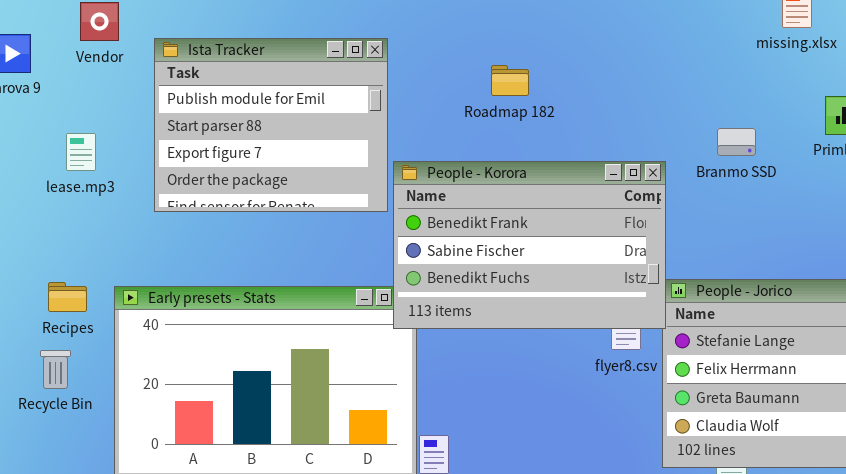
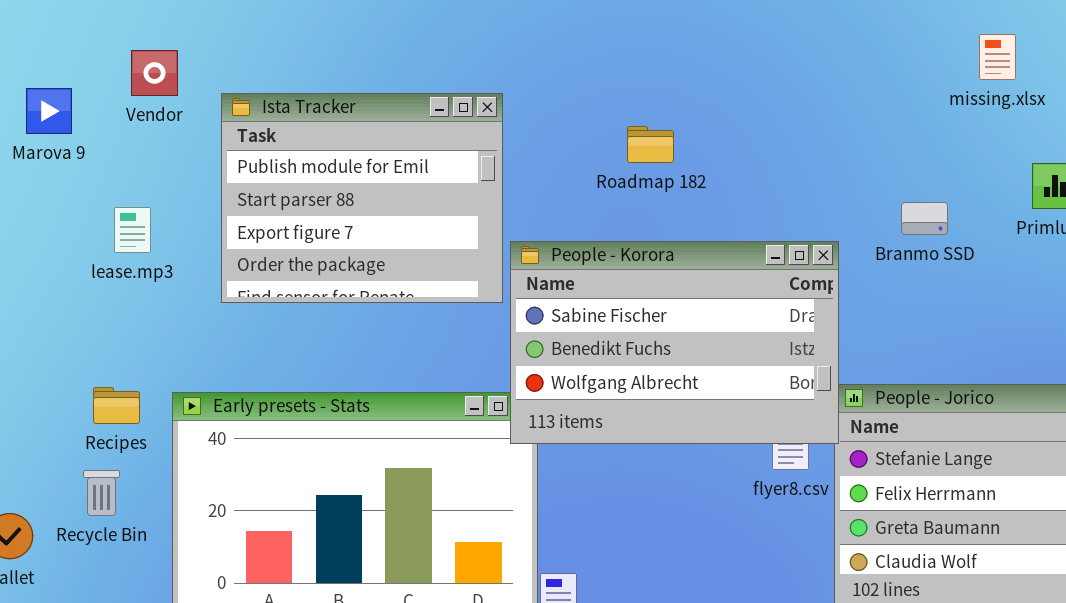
People - Korora: [393,161,666,329] -> [510,241,839,444], scrolled down 1 row

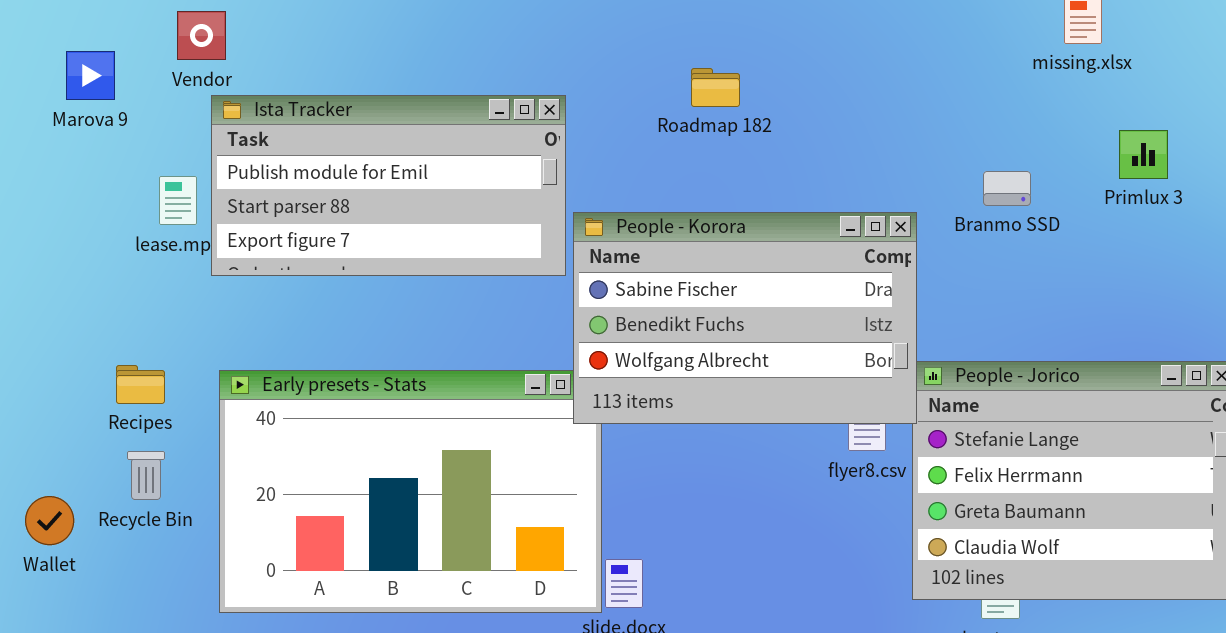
Ista Tracker: [221,93,503,303] -> [211,95,566,276], resized
Roadmap 182: [627,126,674,163] -> [691,68,740,107], moved
Recipes: [93,387,140,424] -> [116,365,165,404], moved

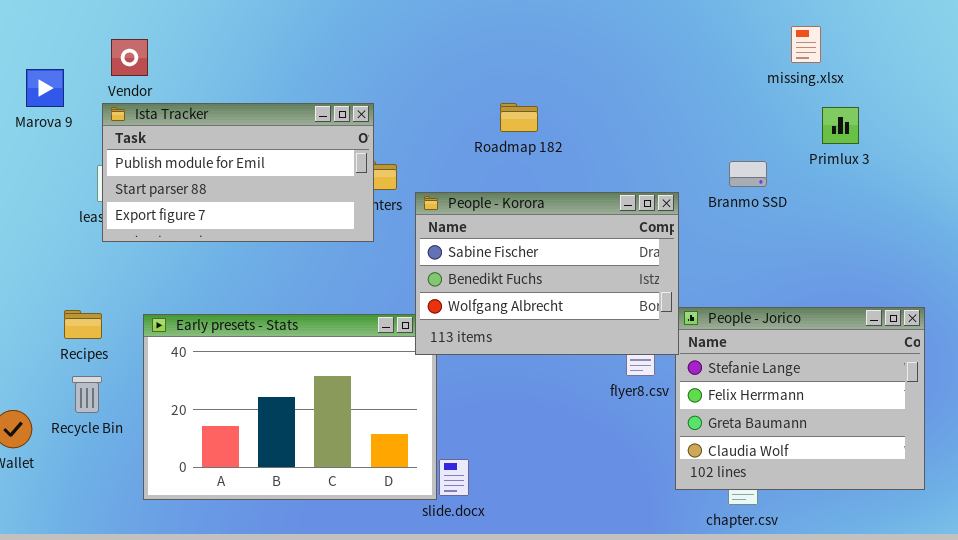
Roadmap 182: [691,68,740,107] -> [500,103,538,132], moved
Ista Tracker: [211,95,566,276] -> [102,103,374,242], moved
Primlux 3: [1119,130,1168,179] -> [822,107,859,144], moved

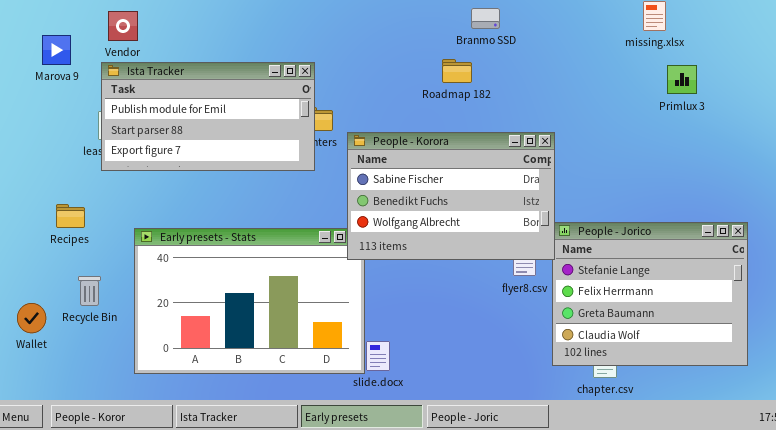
Roadmap 182: [500,103,538,132] -> [442,59,472,83], moved
Branmo SSD: [729,161,767,187] -> [471,8,500,29], moved
Recipes: [64,310,102,339] -> [56,204,85,228], moved

